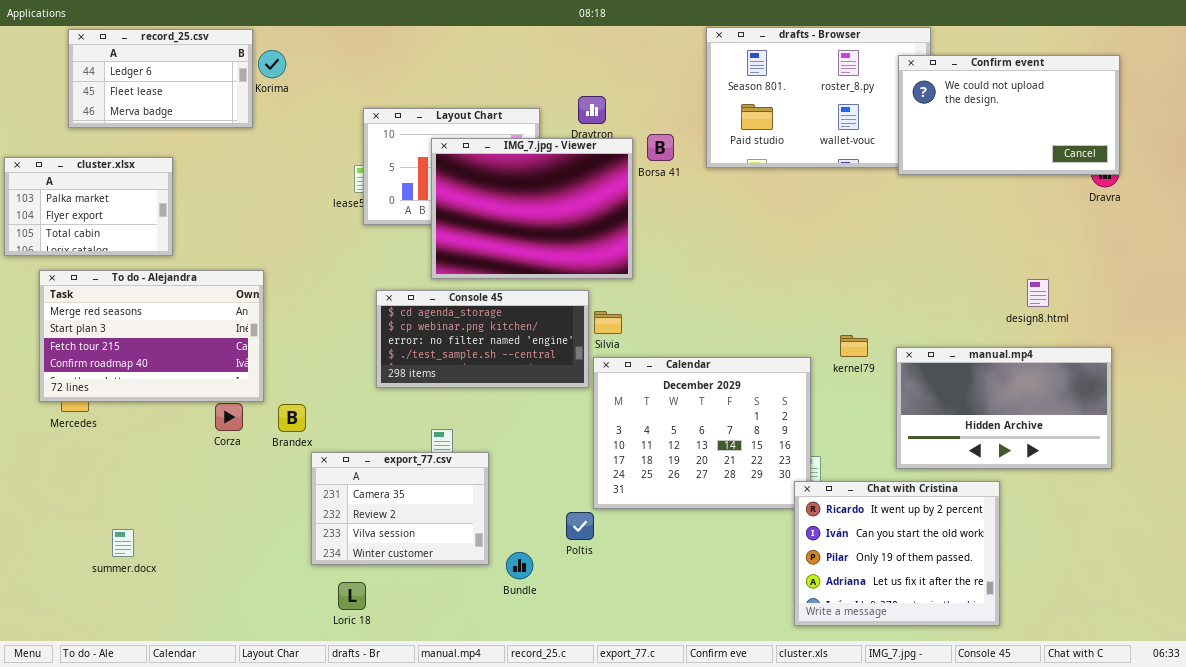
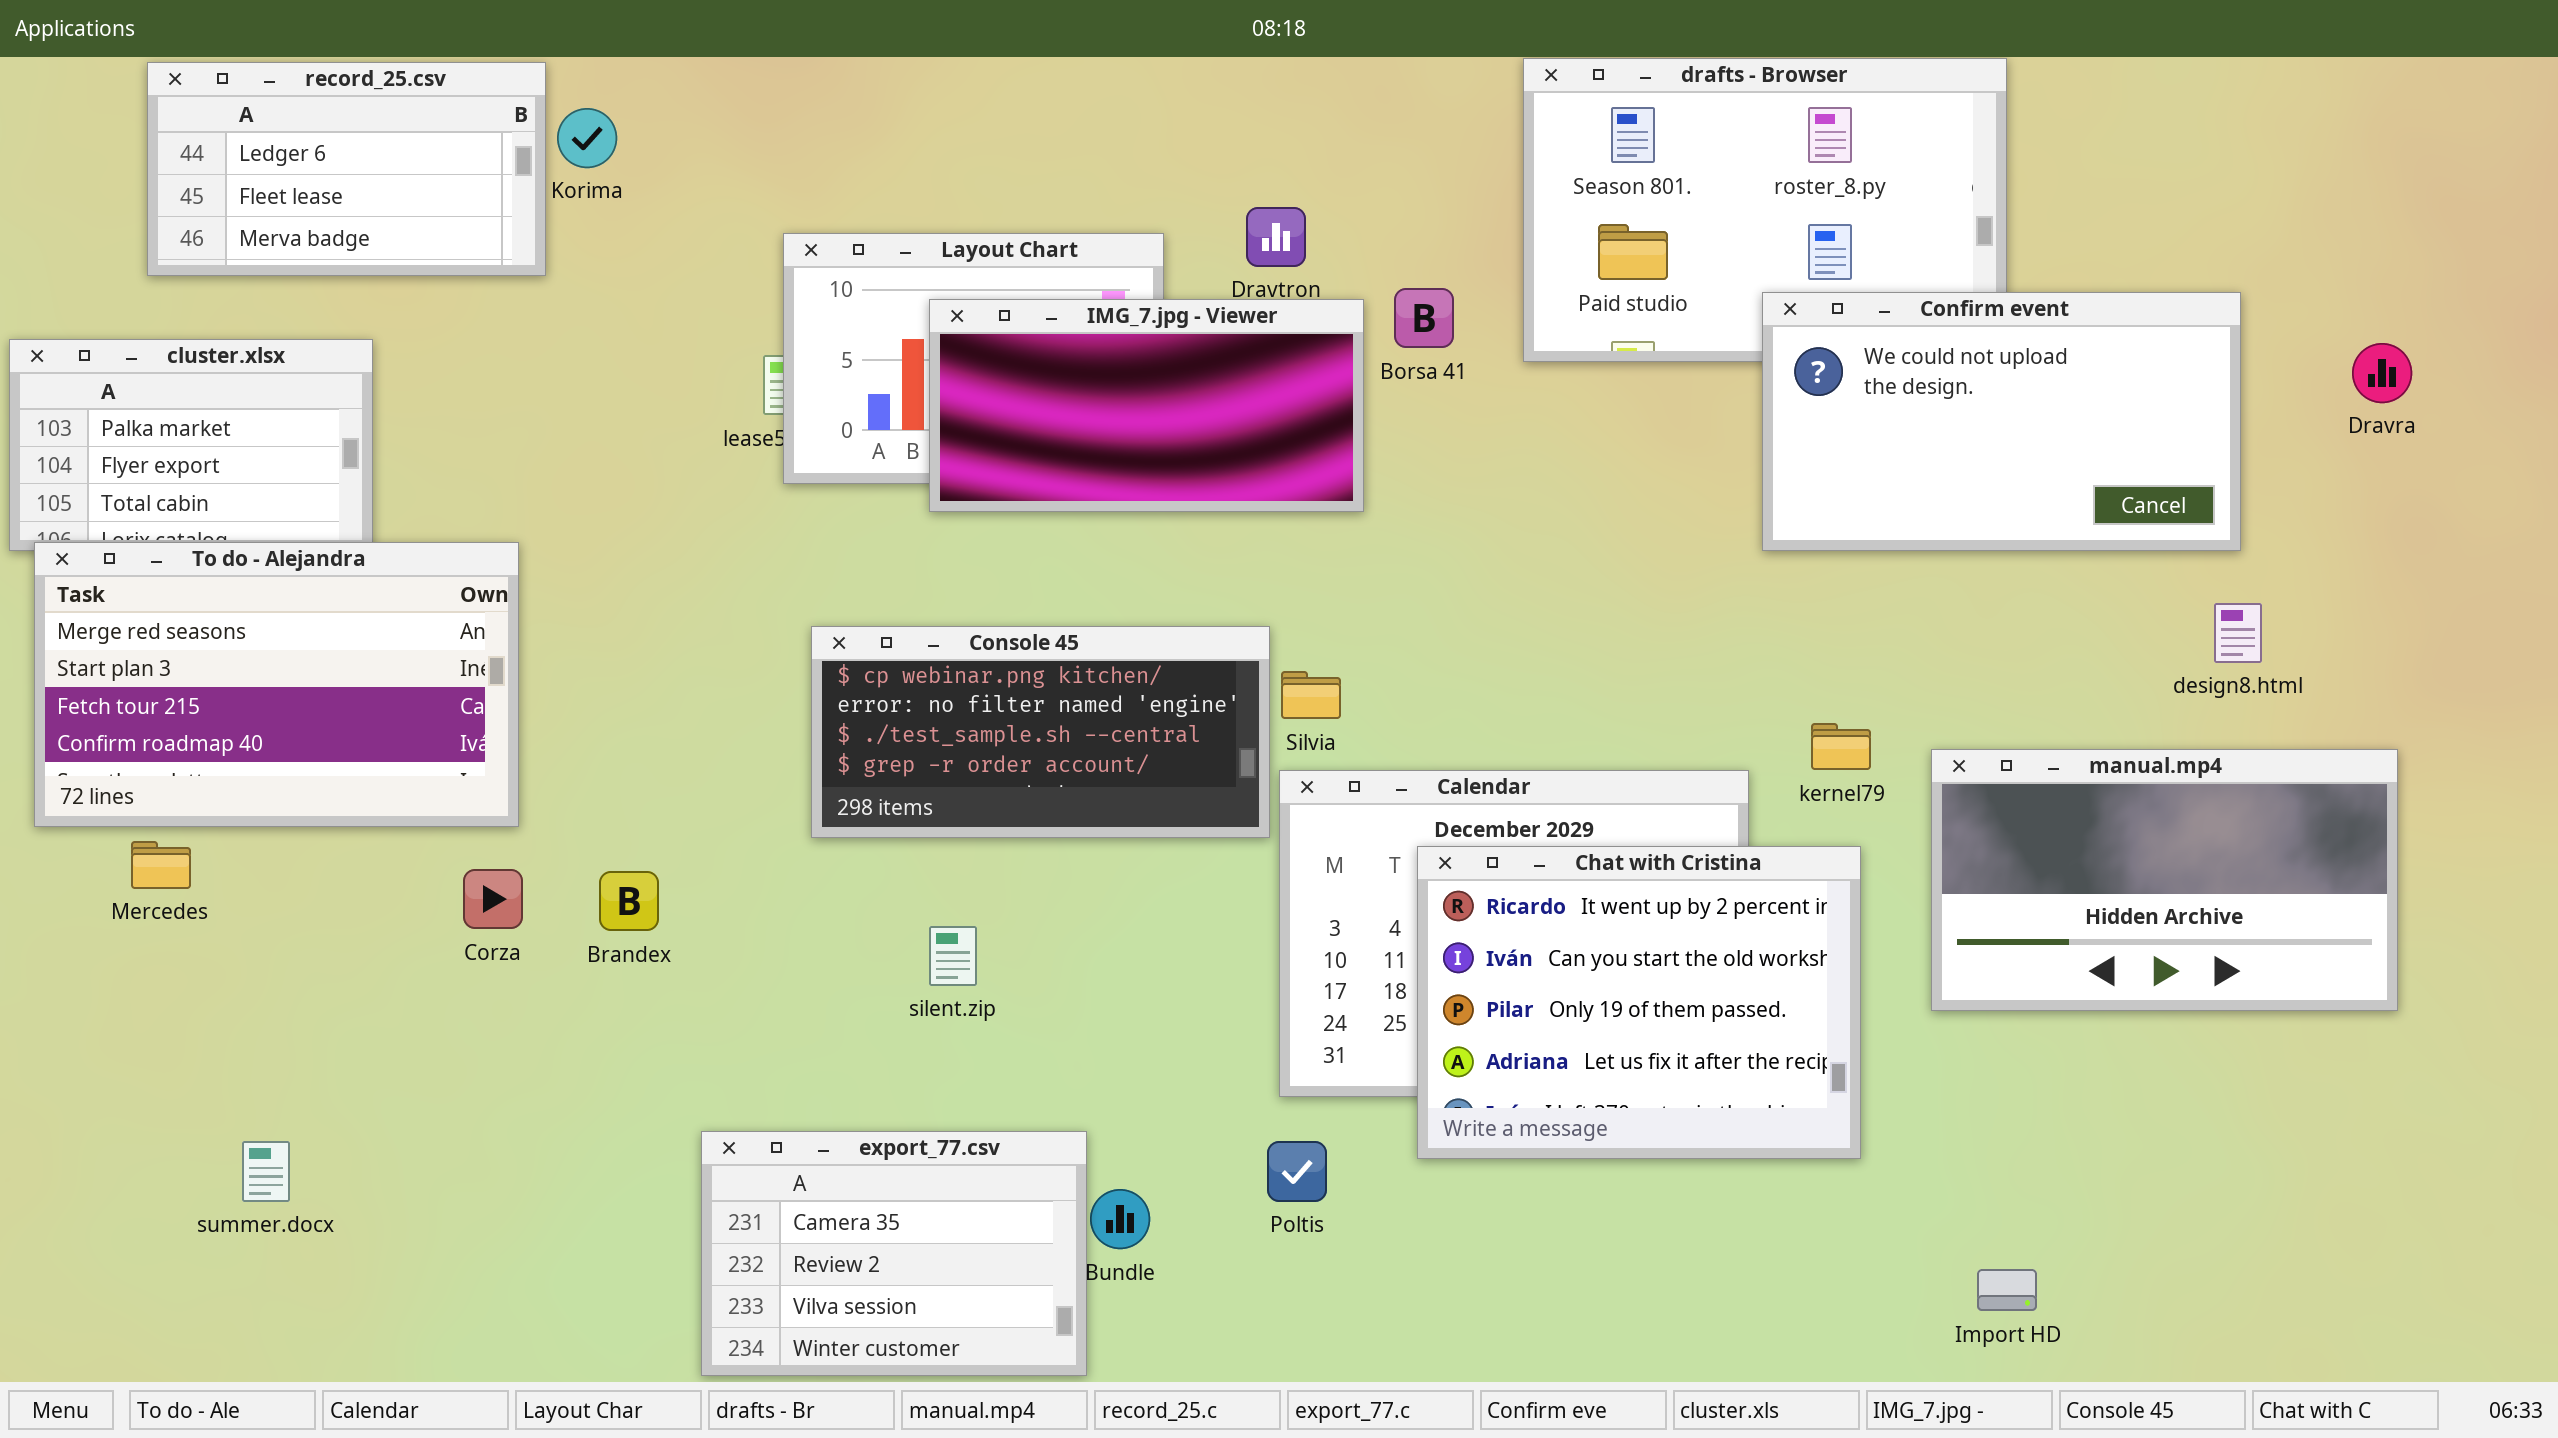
Confirm event: [898,55,1120,175] -> [1762,292,2241,551], moved
IMG_7.jpg - Viewer: [431,138,633,279] -> [929,299,1364,512], resized
To do - Alejandra: [39,270,264,402] -> [34,542,519,827], moved
Console 45: [376,290,589,388] -> [811,626,1270,838], scrolled down 1 row
export_77.csv: [311,452,489,565] -> [701,1131,1087,1376], moved
Chat with Cristina: [794,481,1000,626] -> [1417,846,1861,1159], moved
Poltis: [566,512,594,540] -> [1267,1141,1327,1202], moved

